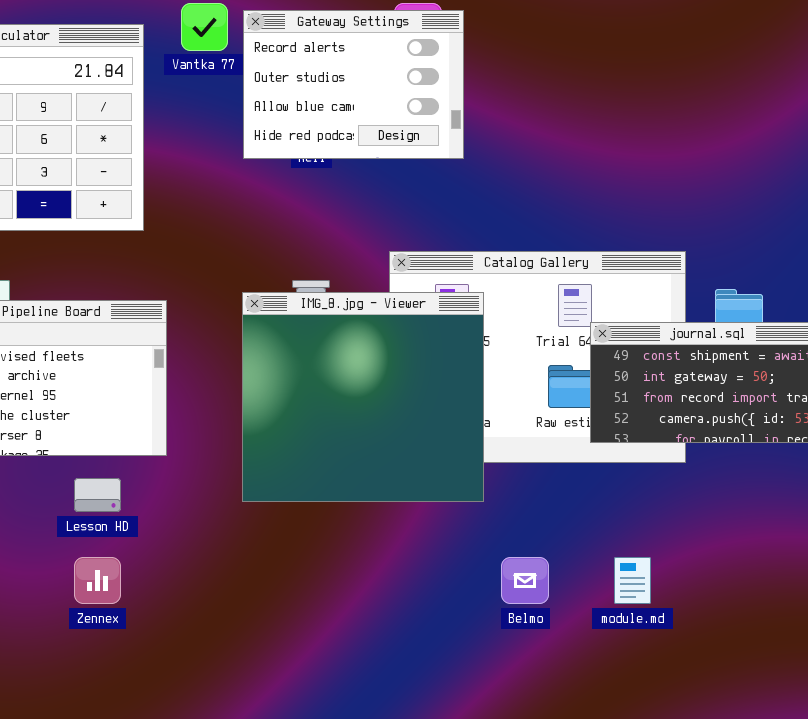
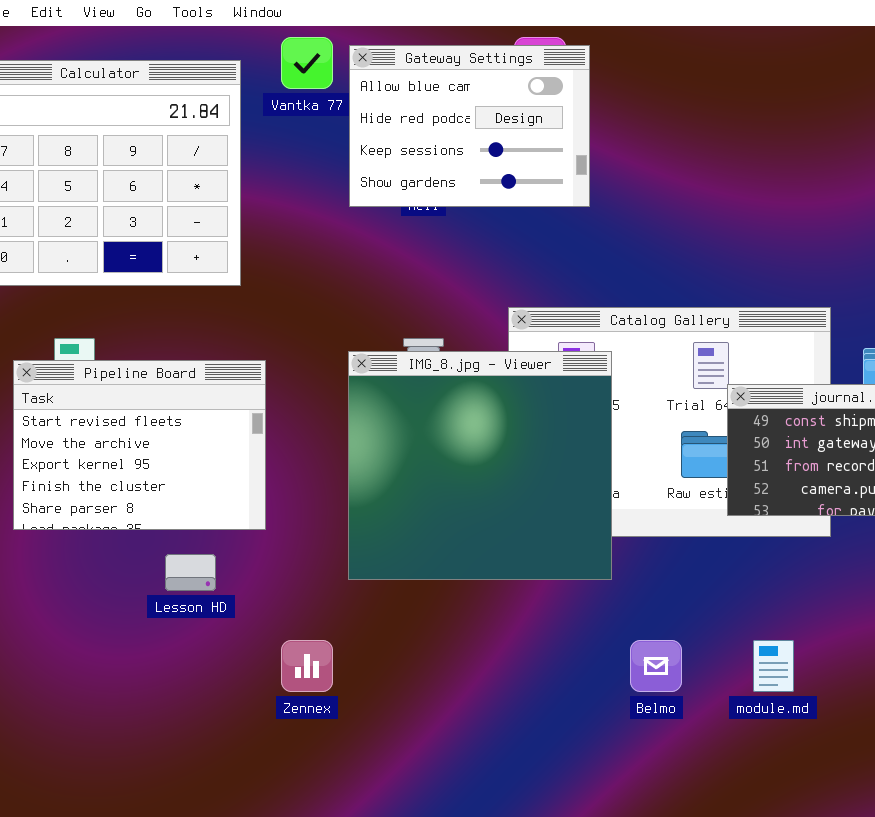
Gateway Settings: [243,10,464,159] -> [349,45,590,207], scrolled down 2 rows
Zennex: [74,557,121,604] -> [281,640,333,692], moved

